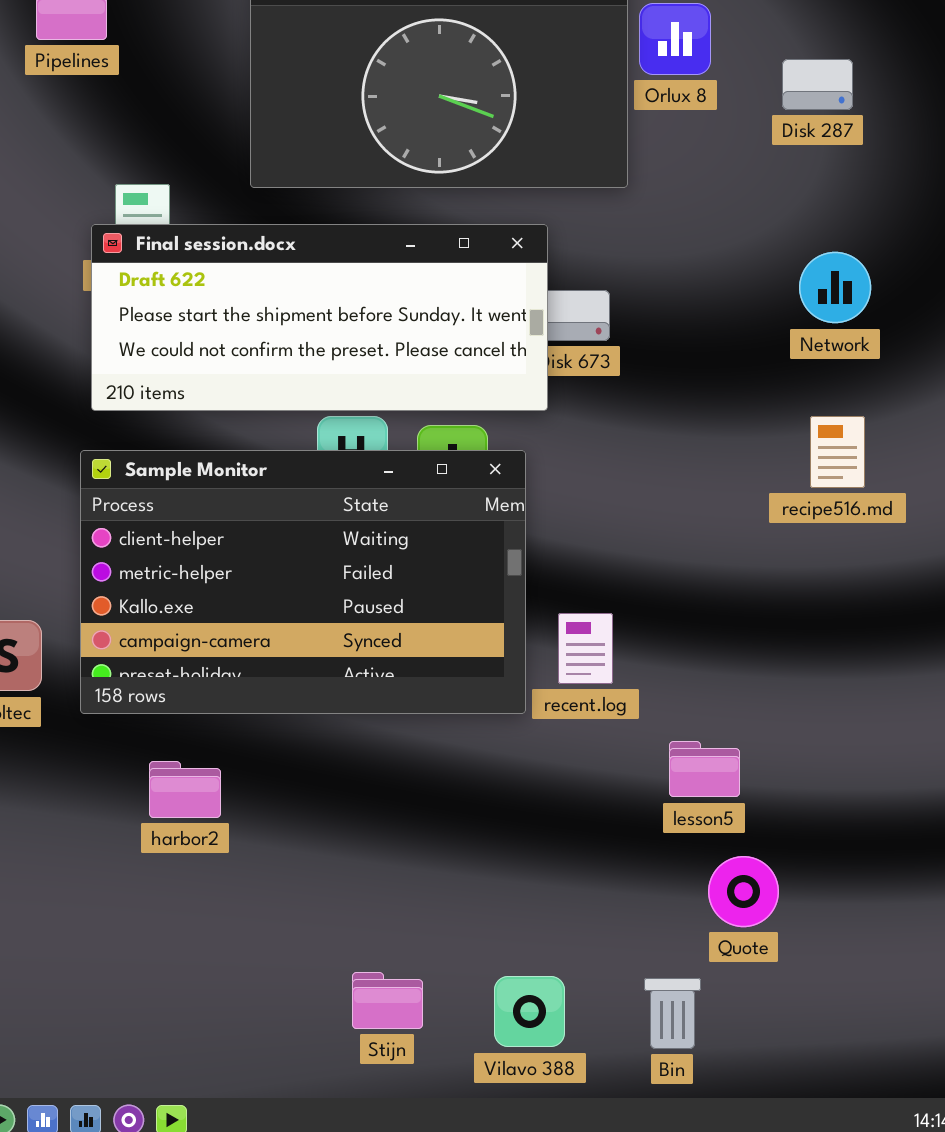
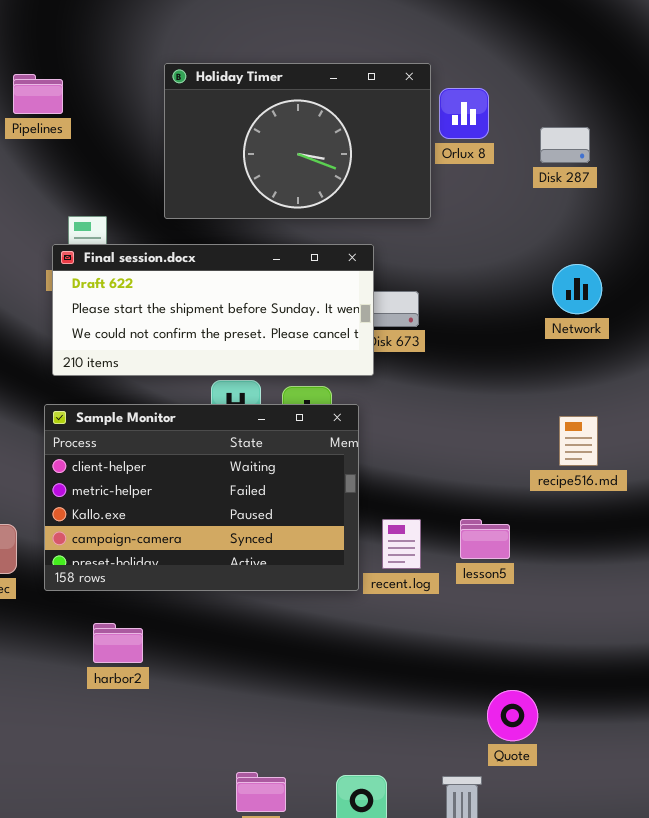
recipe516.md: [810,416,865,488] -> [559,416,598,466], moved
lesson5: [669,741,740,797] -> [460,519,510,559], moved

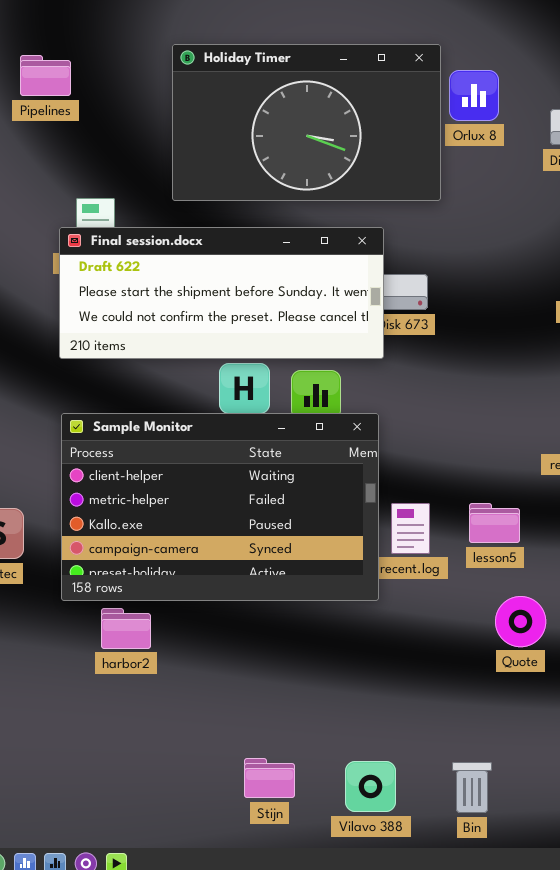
Sample Monitor: [44,404,359,591] -> [61,413,379,601], moved
Quote: [487,690,538,741] -> [495,596,546,647], moved

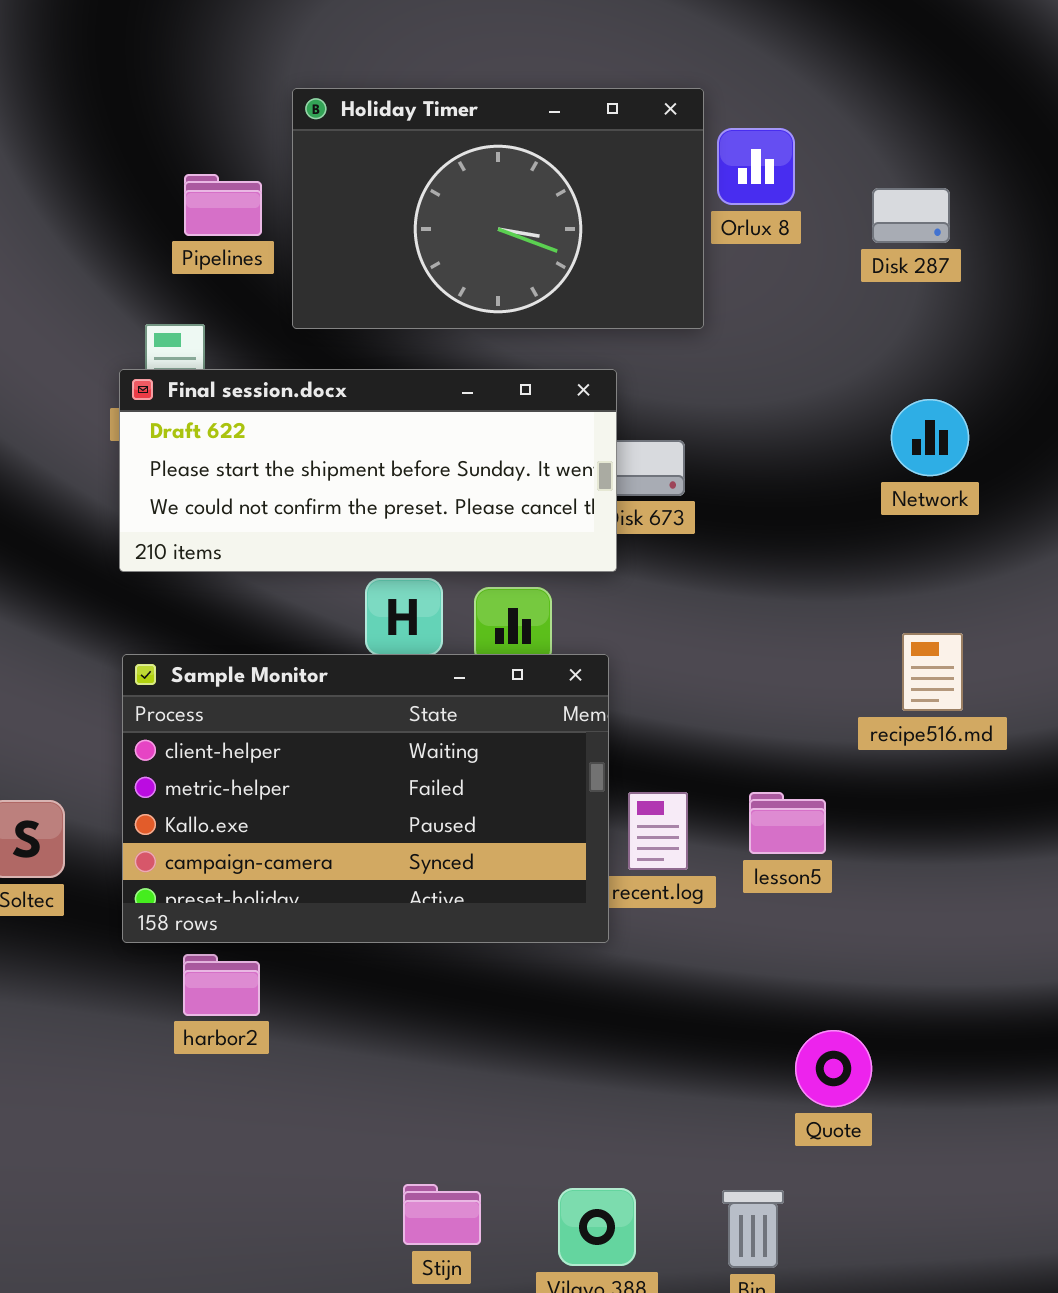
Pipelines: [20,55,71,96] -> [184,174,262,236], moved
Quote: [495,596,546,647] -> [795,1030,872,1107], moved

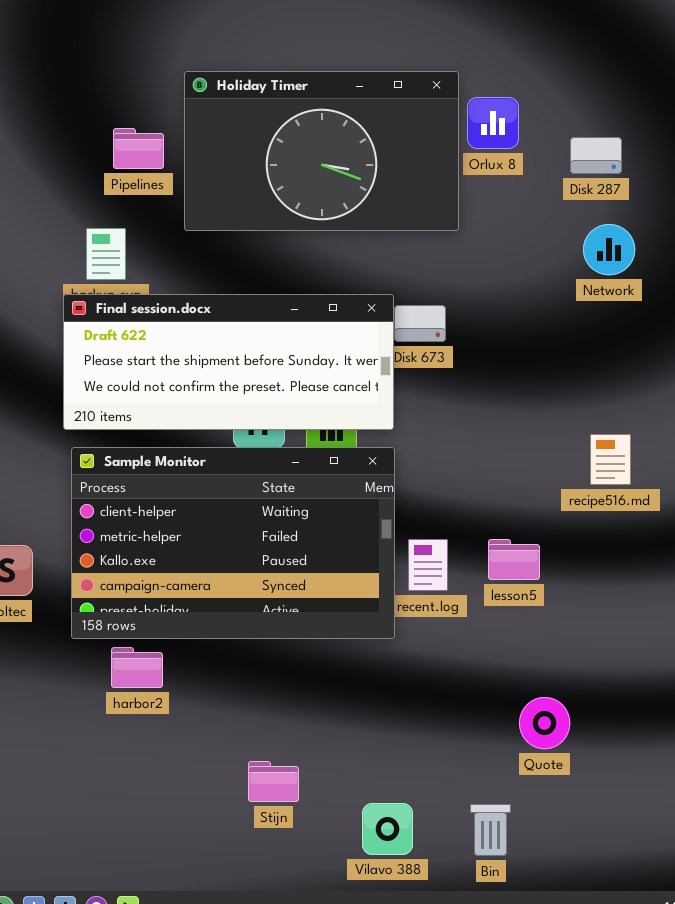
Final session.docx: [119,369,617,572] -> [63,294,394,430], moved
Network: [891,399,969,476] -> [583,224,635,275], moved
Stijn: [403,1184,481,1245] -> [248,761,299,802], moved

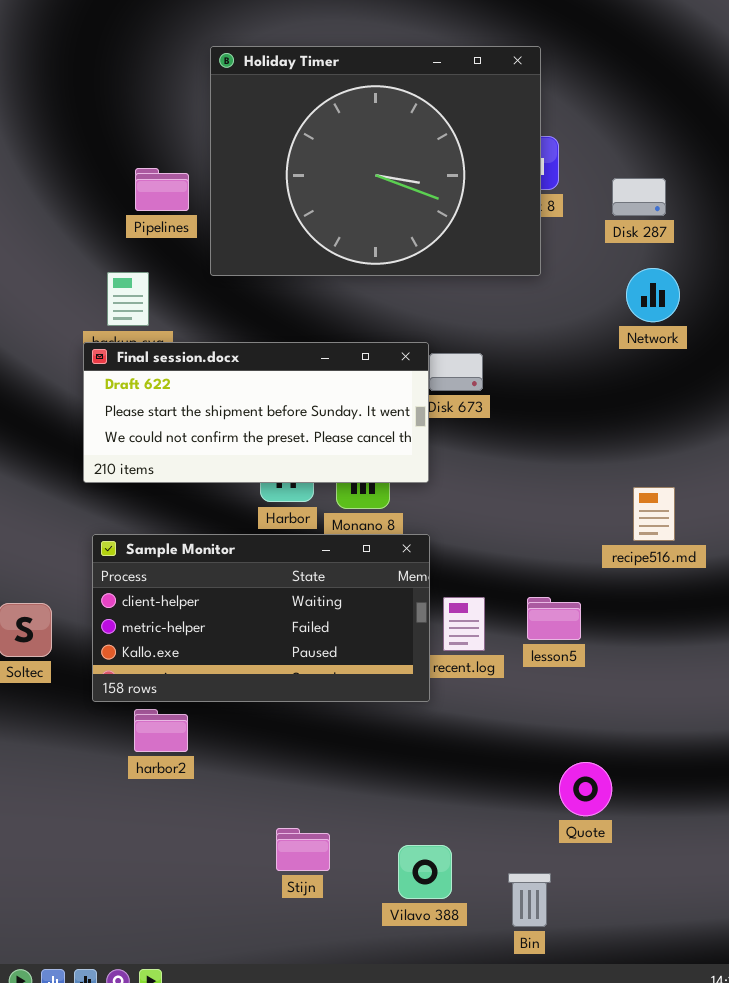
Holiday Timer: [184,71,459,231] -> [210,46,541,276], resized
Sample Monitor: [71,447,395,639] -> [92,534,430,702], resized
Vilavo 388: [362,803,413,855] -> [398,845,452,899], moved

